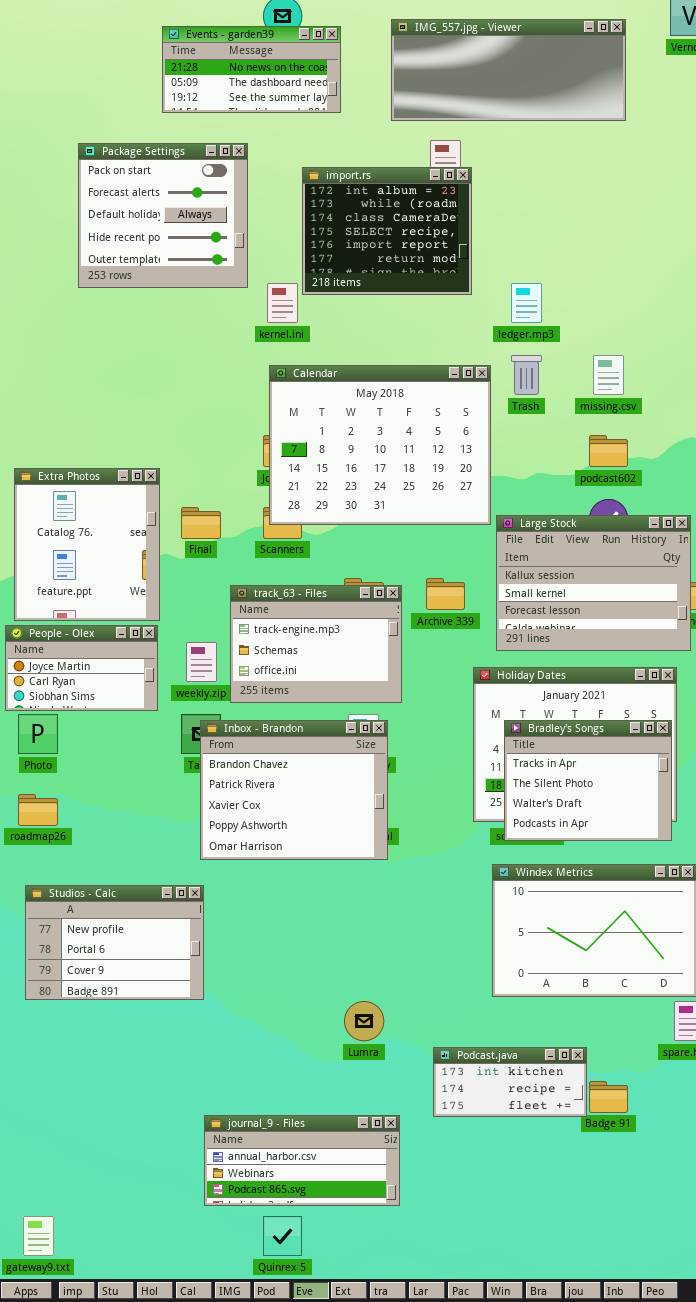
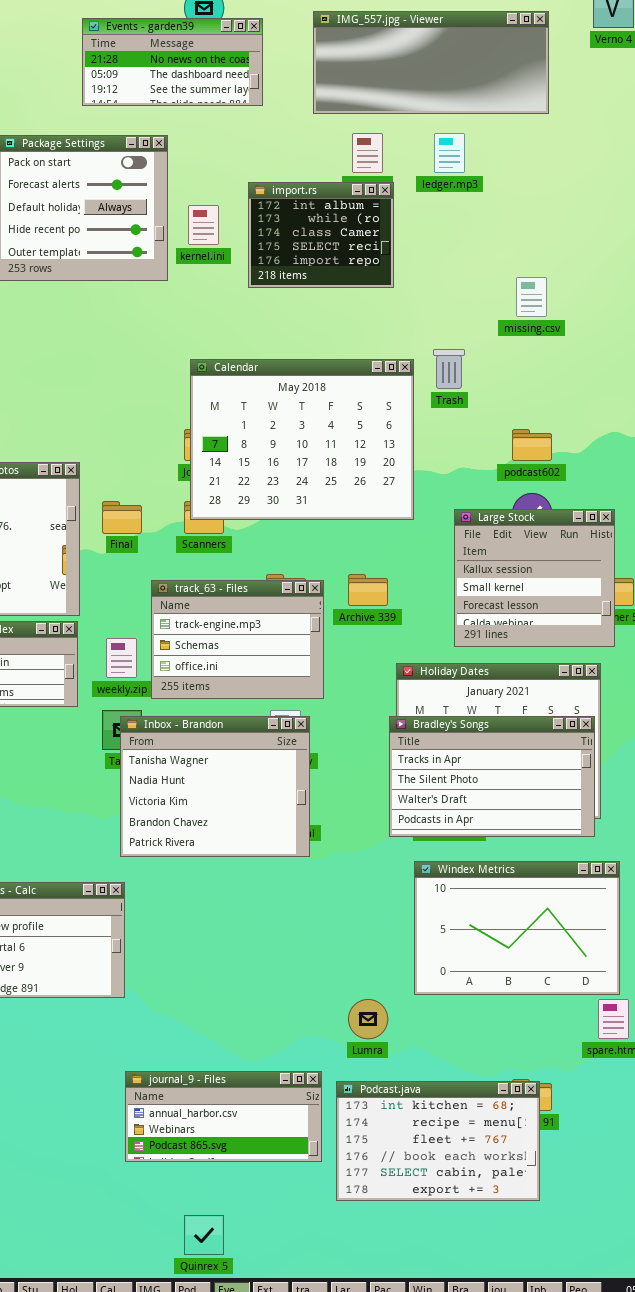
import.rs: [302,167,472,295] -> [248,182,394,288], resized
kernel.ini: [267,283,298,323] -> [188,205,219,245], moved
ledger.mp3: [511,283,542,323] -> [434,133,465,173], moved
missing.csv: [593,355,624,395] -> [516,277,547,317], moved
Large Stock: [496,515,691,651] -> [454,509,615,647], resized
Inbox - Brandon: [200,720,388,860] -> [120,716,310,857], scrolled up 3 rows
Bradley's Songs: [504,720,672,841] -> [389,716,595,837], resized
Lumra: [344,1001,384,1041] -> [348,999,388,1039], moved
Podcast.java: [433,1047,587,1117] -> [336,1081,540,1201], moved, resized
journal_9 - Files: [204,1115,400,1206] -> [125,1071,322,1162], moved

